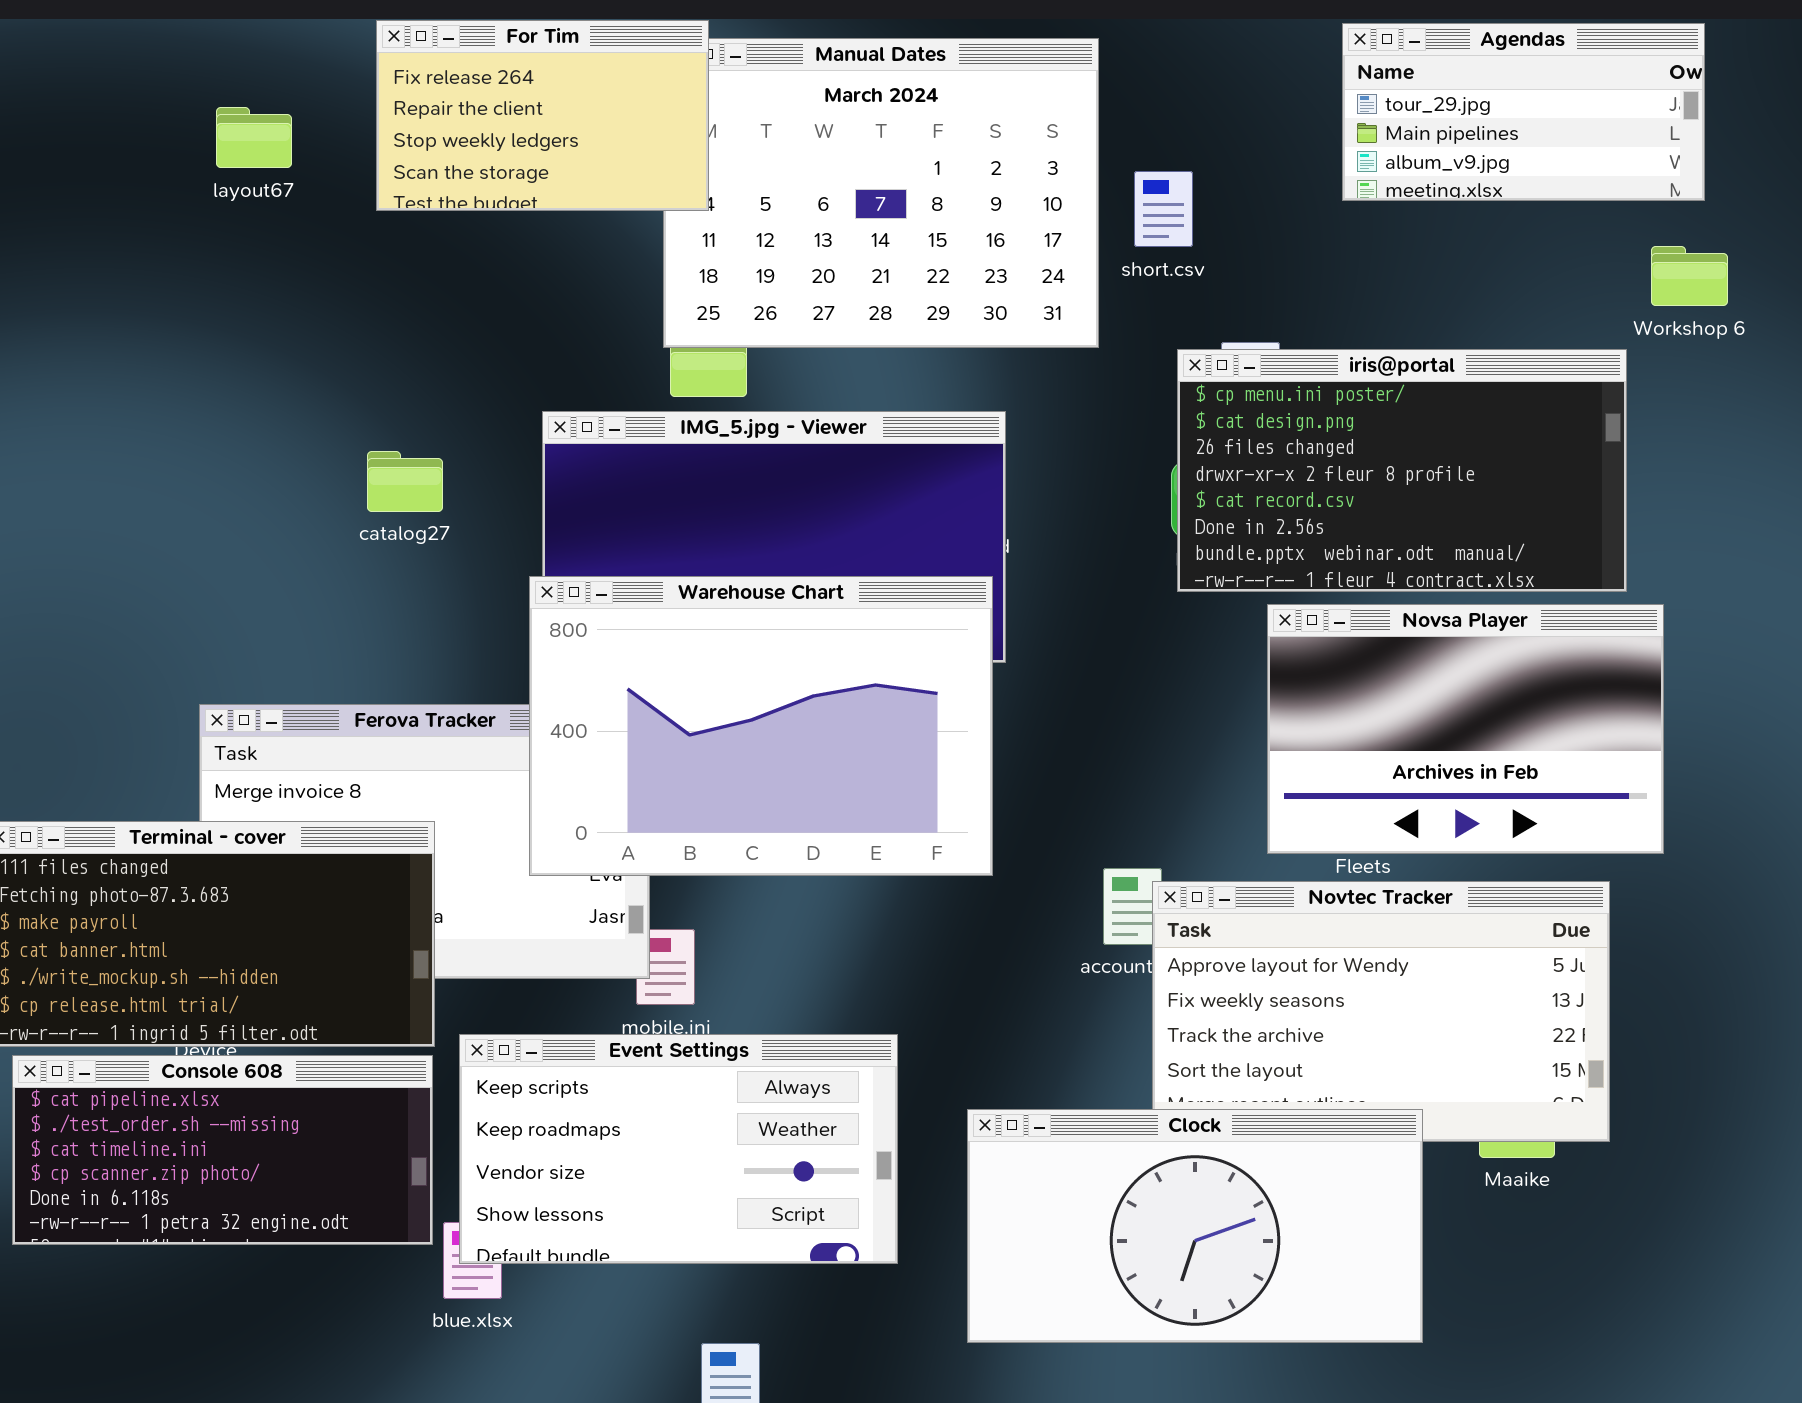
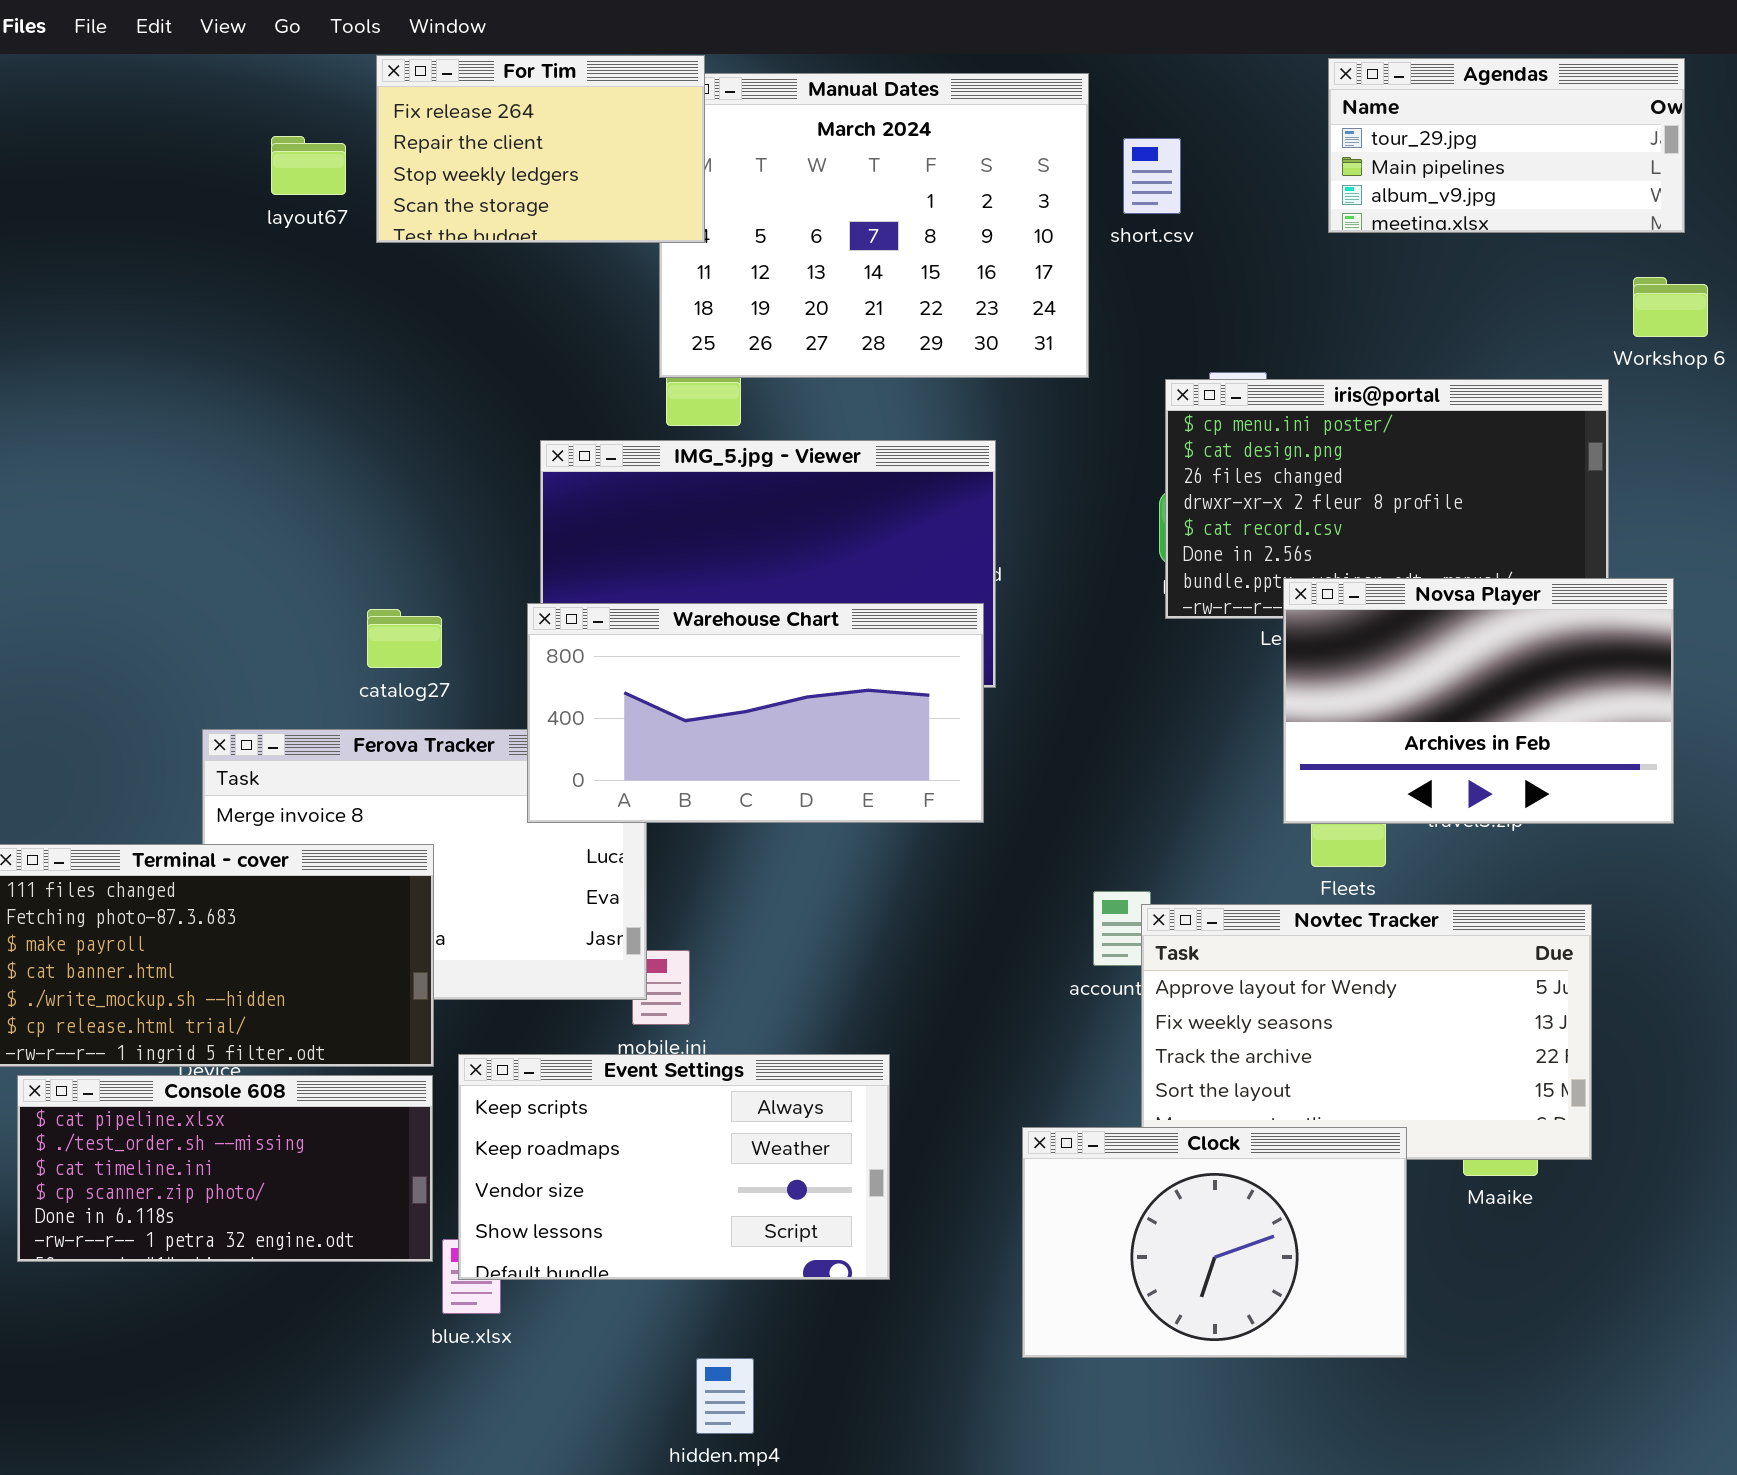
layout67: [216,107,292,168] -> [271,136,346,195], moved
short.csv: [1134,171,1193,247] -> [1123,138,1181,214], moved
catalog27: [367,451,443,512] -> [367,609,442,668], moved
Warehouse Chart: [529,576,993,876] -> [527,603,984,823], resized
Novsa Player: [1267,604,1664,854] -> [1283,578,1674,824], moved
Clock: [967,1109,1423,1343] -> [1022,1127,1407,1358], resized

